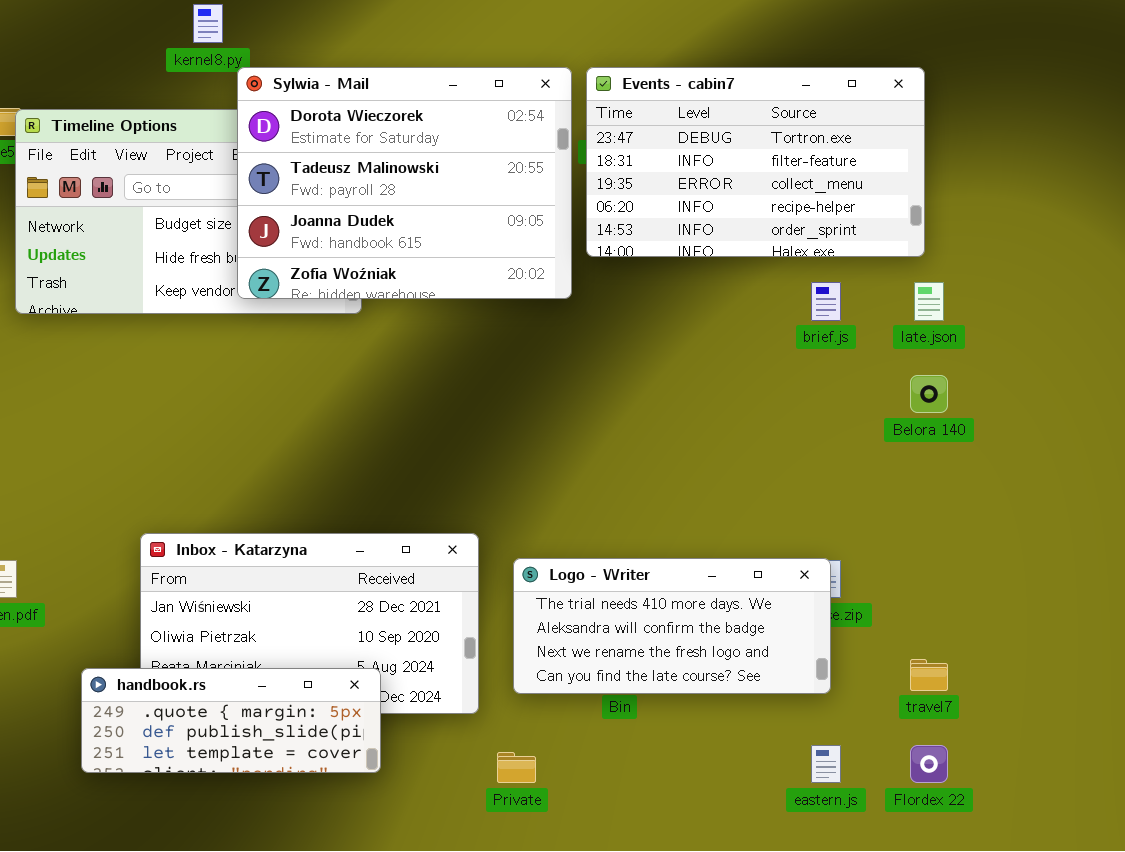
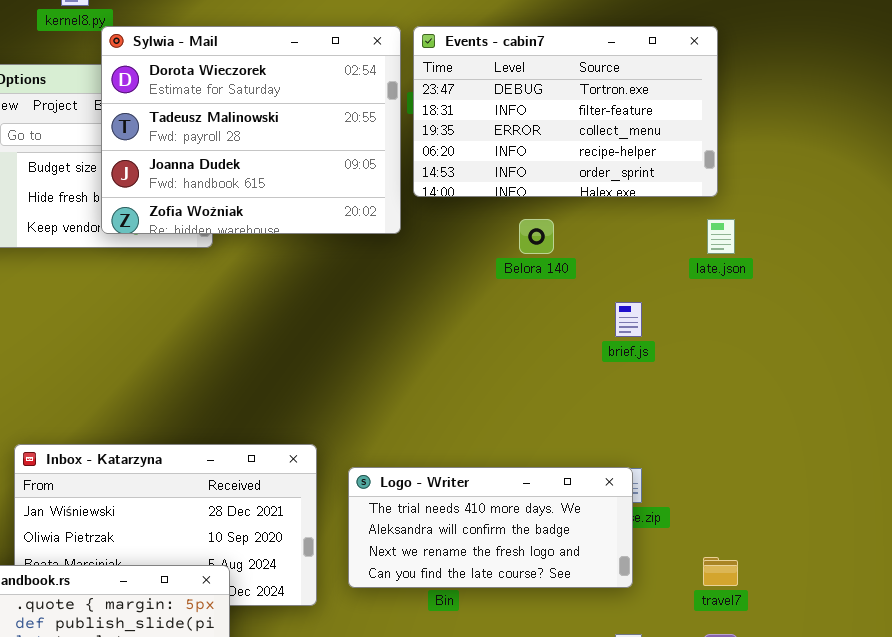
brief.js: [811,282,841,321] -> [615,302,642,337], moved
Belora 140: [910,375,948,413] -> [519,219,554,254], moved

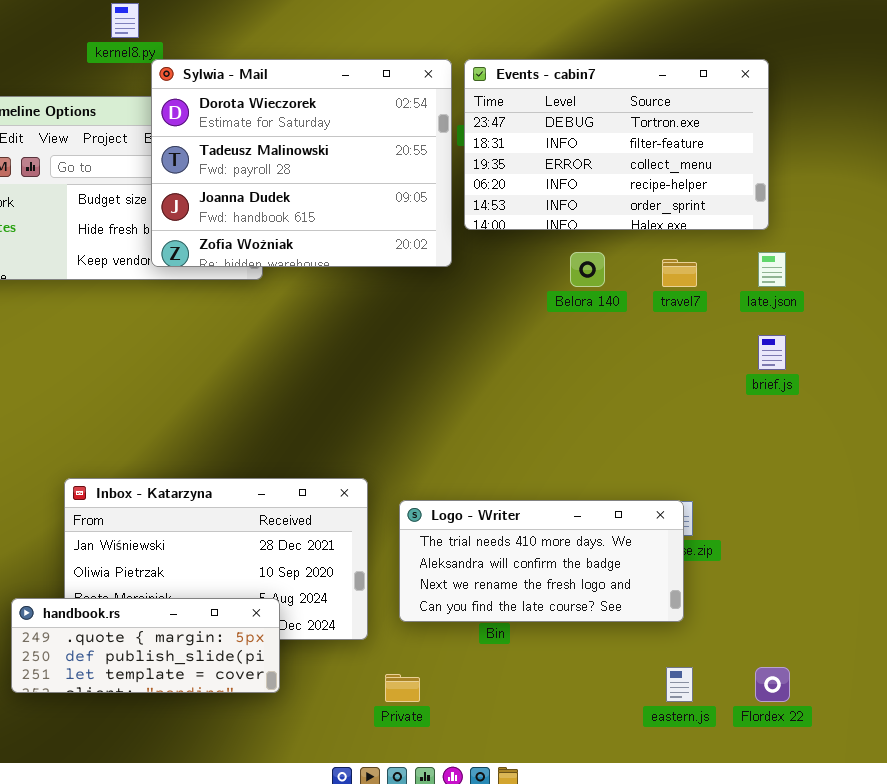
brief.js: [615,302,642,337] -> [758,335,786,370], moved
travel7: [703,557,738,586] -> [662,259,697,287], moved

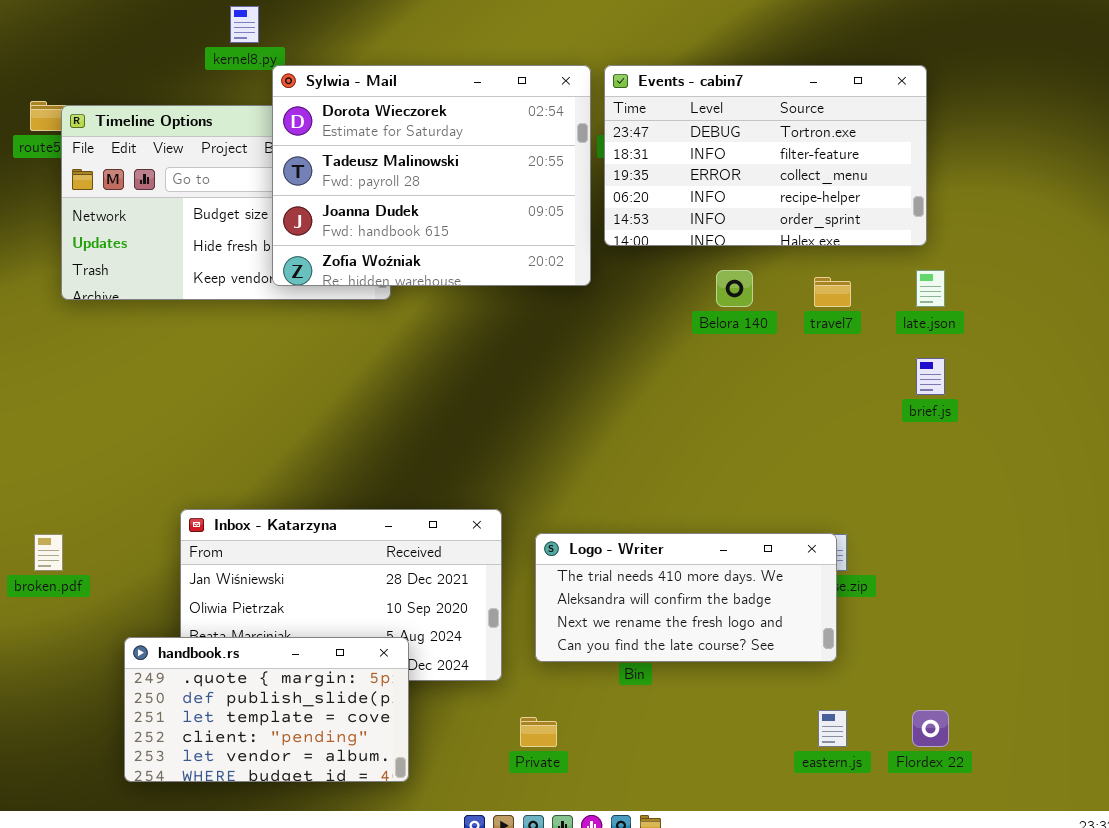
handbook.rs: [11,598,280,693] -> [124,637,409,782], resized

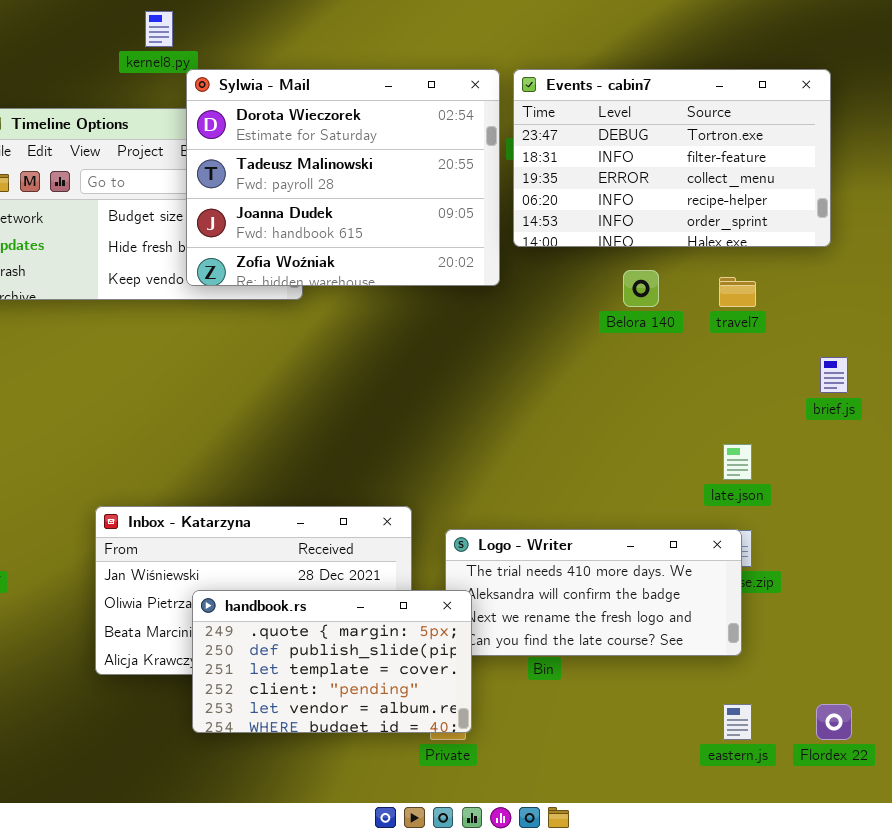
late.json: [916,270,945,307] -> [723,444,752,480], moved
handbook.rs: [124,637,409,782] -> [192,590,472,733], moved

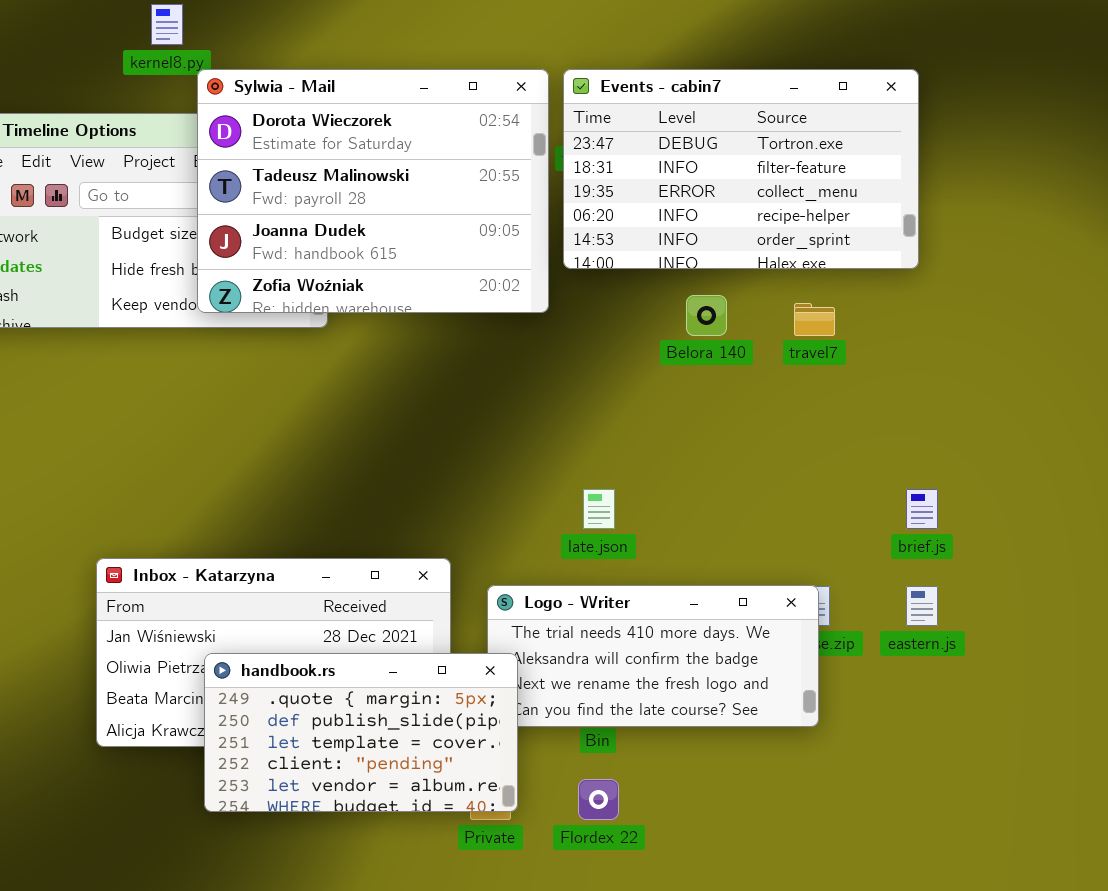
brief.js: [820,357,848,393] -> [906,489,938,529], moved
late.json: [723,444,752,480] -> [583,489,615,529], moved
eastern.js: [723,704,752,740] -> [906,586,938,626], moved
Flordex 22: [816,704,852,740] -> [578,779,619,820], moved

